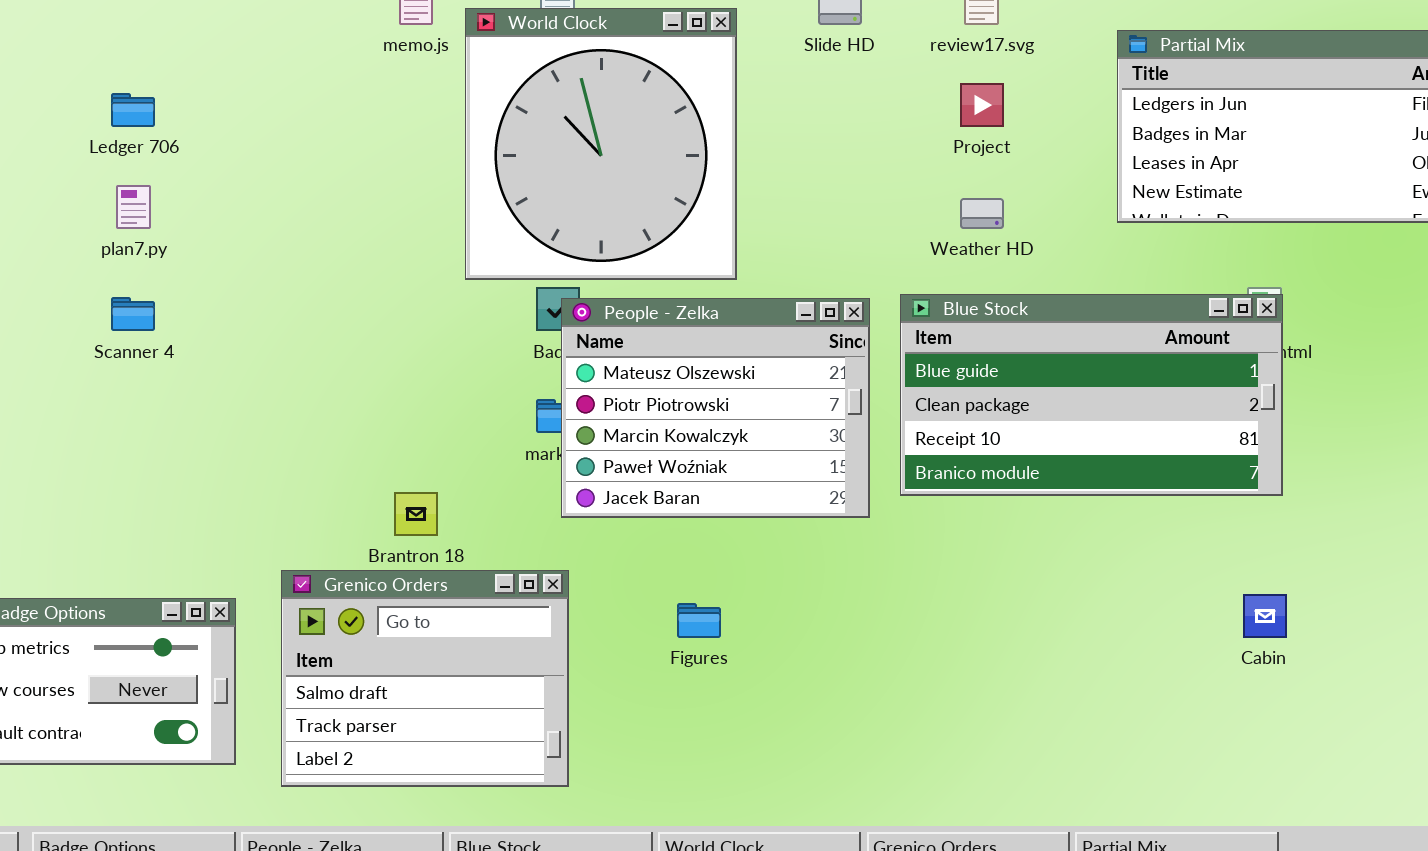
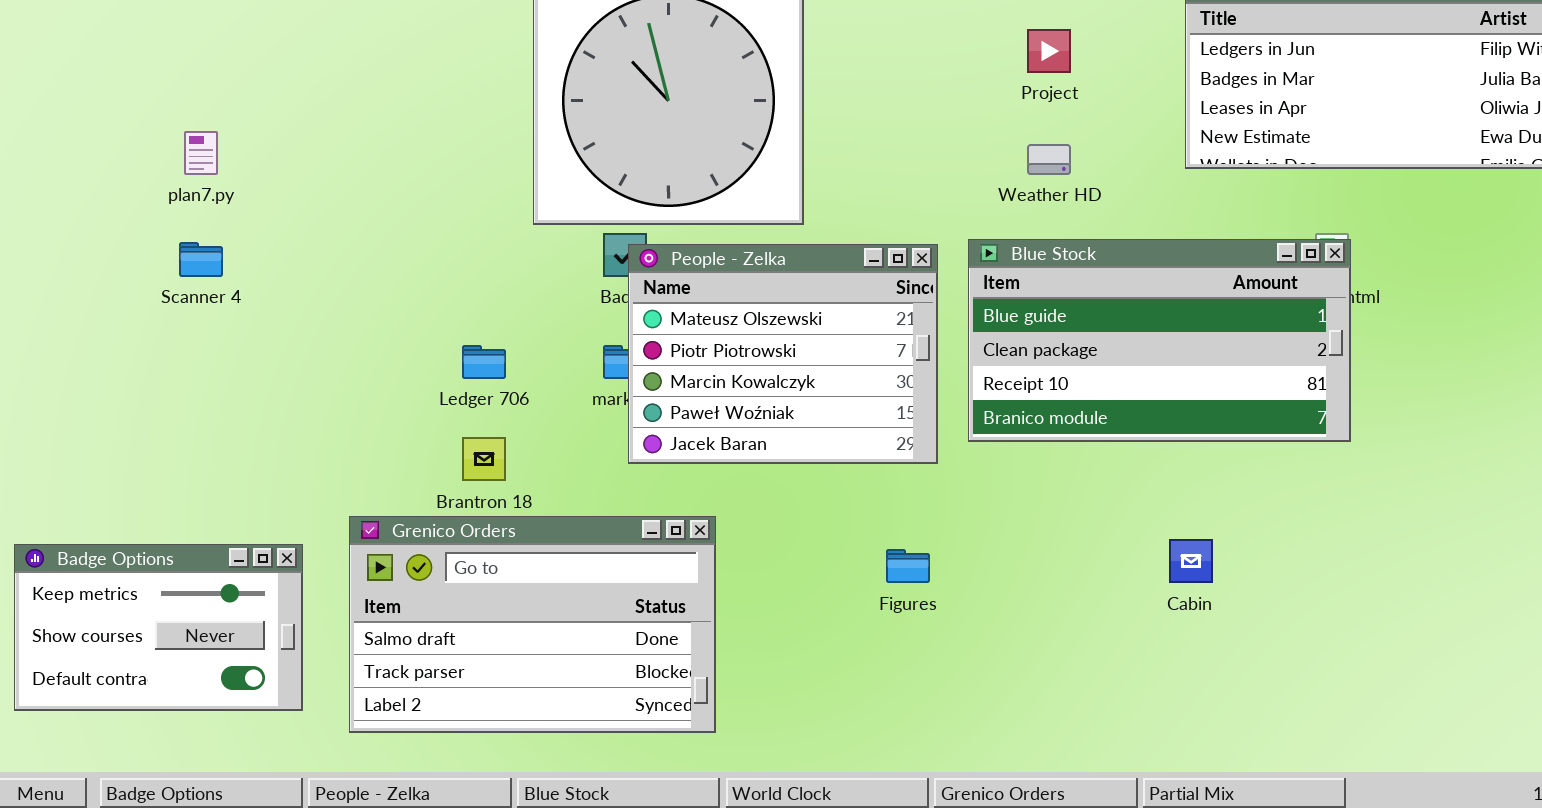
Ledger 706: [111,93,155,127] -> [462,345,506,379], moved
Grenico Orders: [281,570,569,787] -> [349,516,716,733], resized
Cabin: [1243,594,1287,638] -> [1169,539,1213,583], moved
Figures: [677,603,721,638] -> [886,549,930,583], moved

